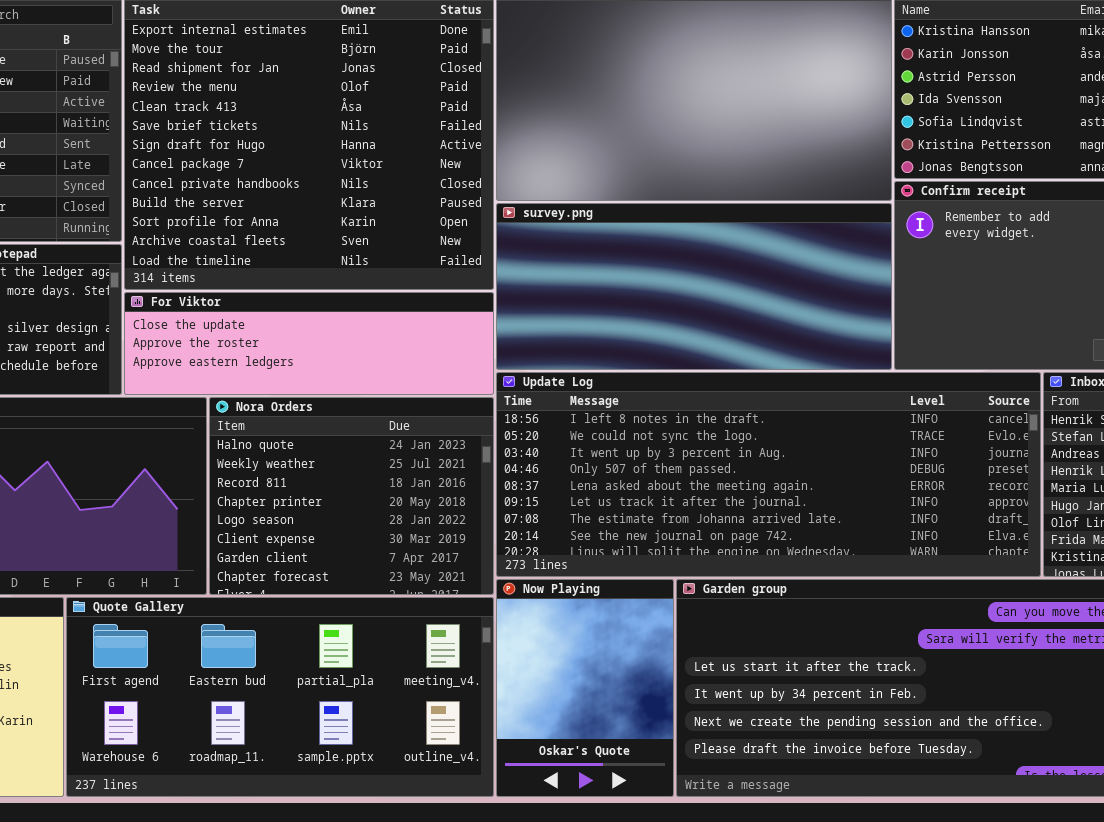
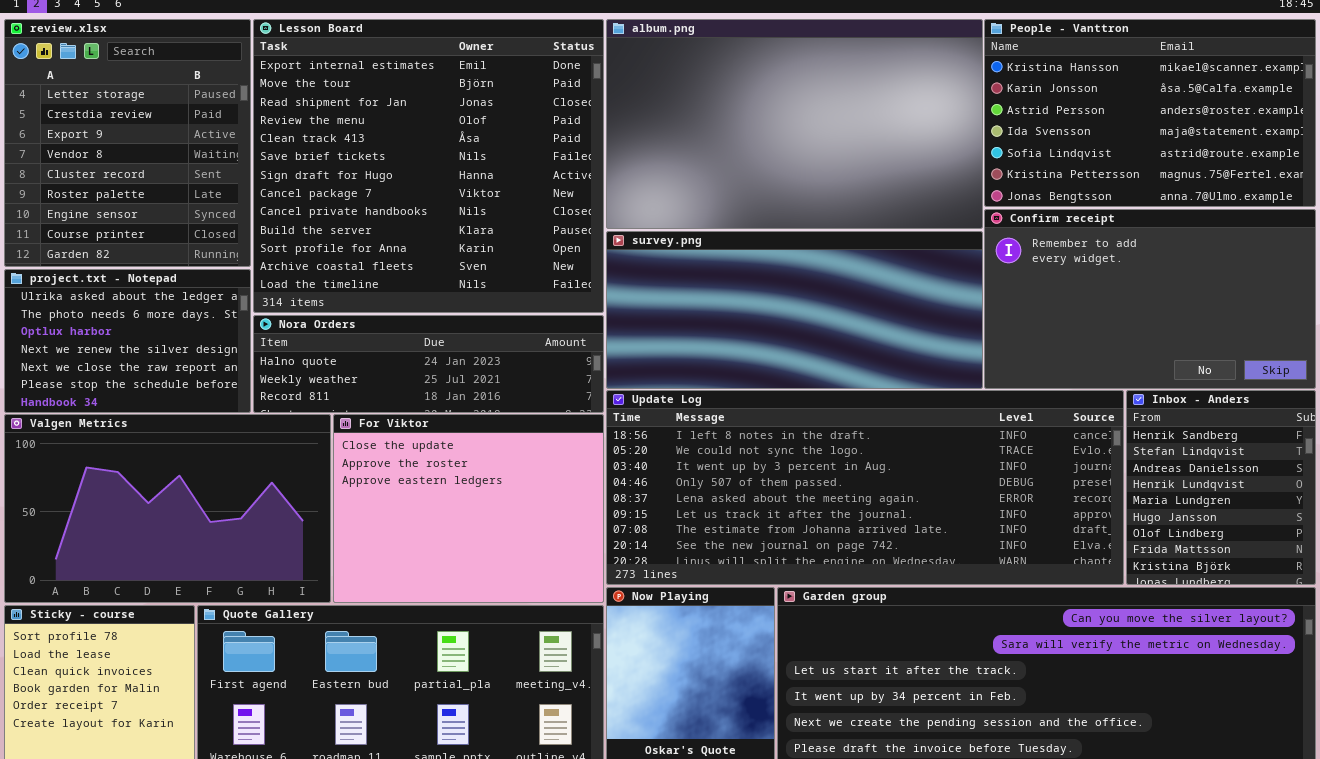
For Viktor: [124,292,494,395] -> [333,414,604,603], moved, resized
Nora Orders: [209,397,494,595] -> [253,315,604,413], moved, resized

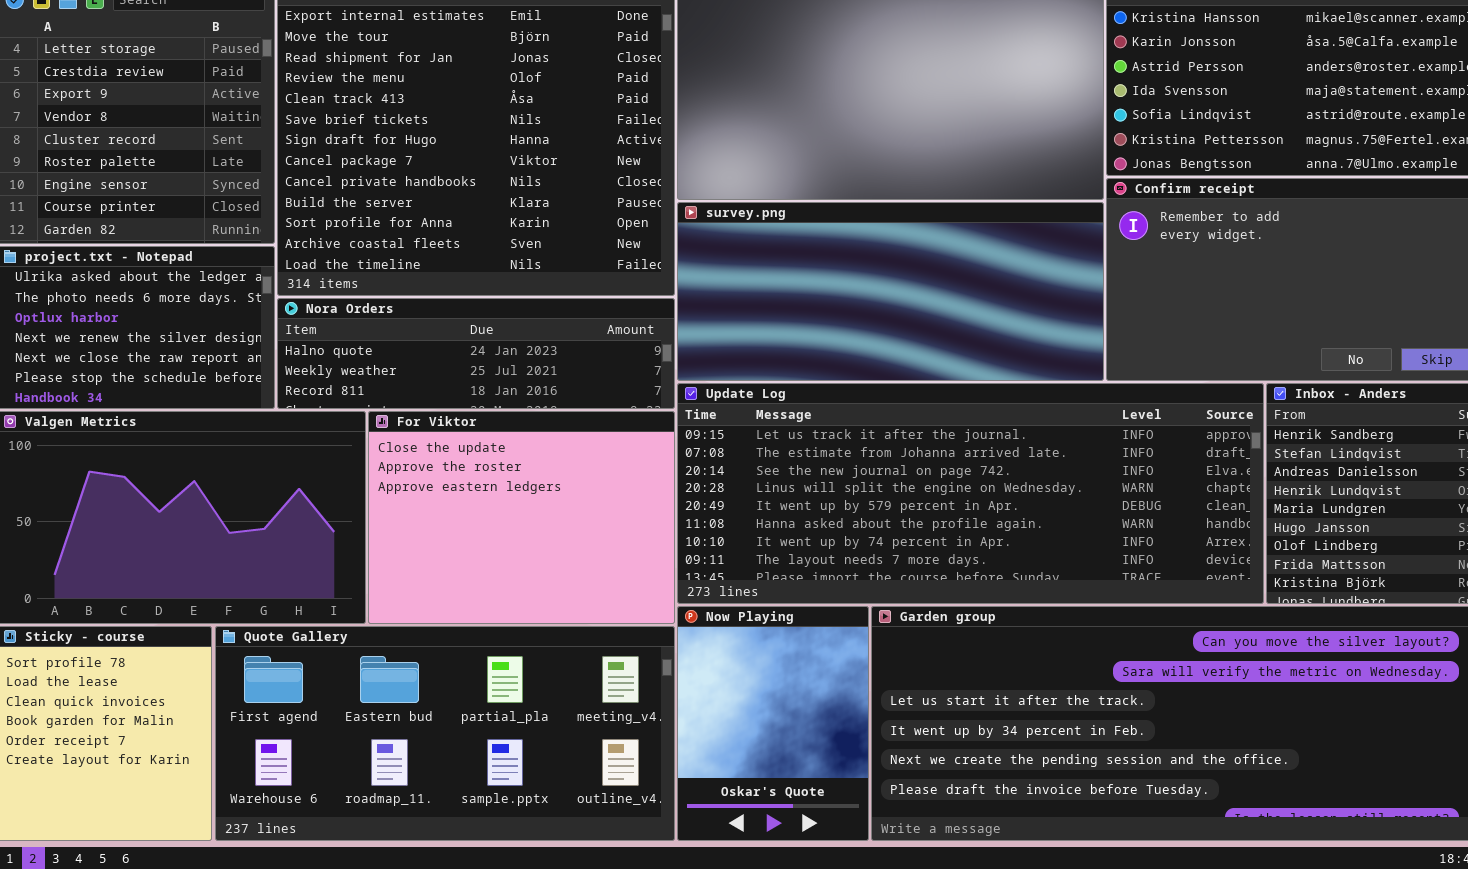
Update Log: [606,390,1124,585] -> [677,383,1264,604], scrolled down 5 rows

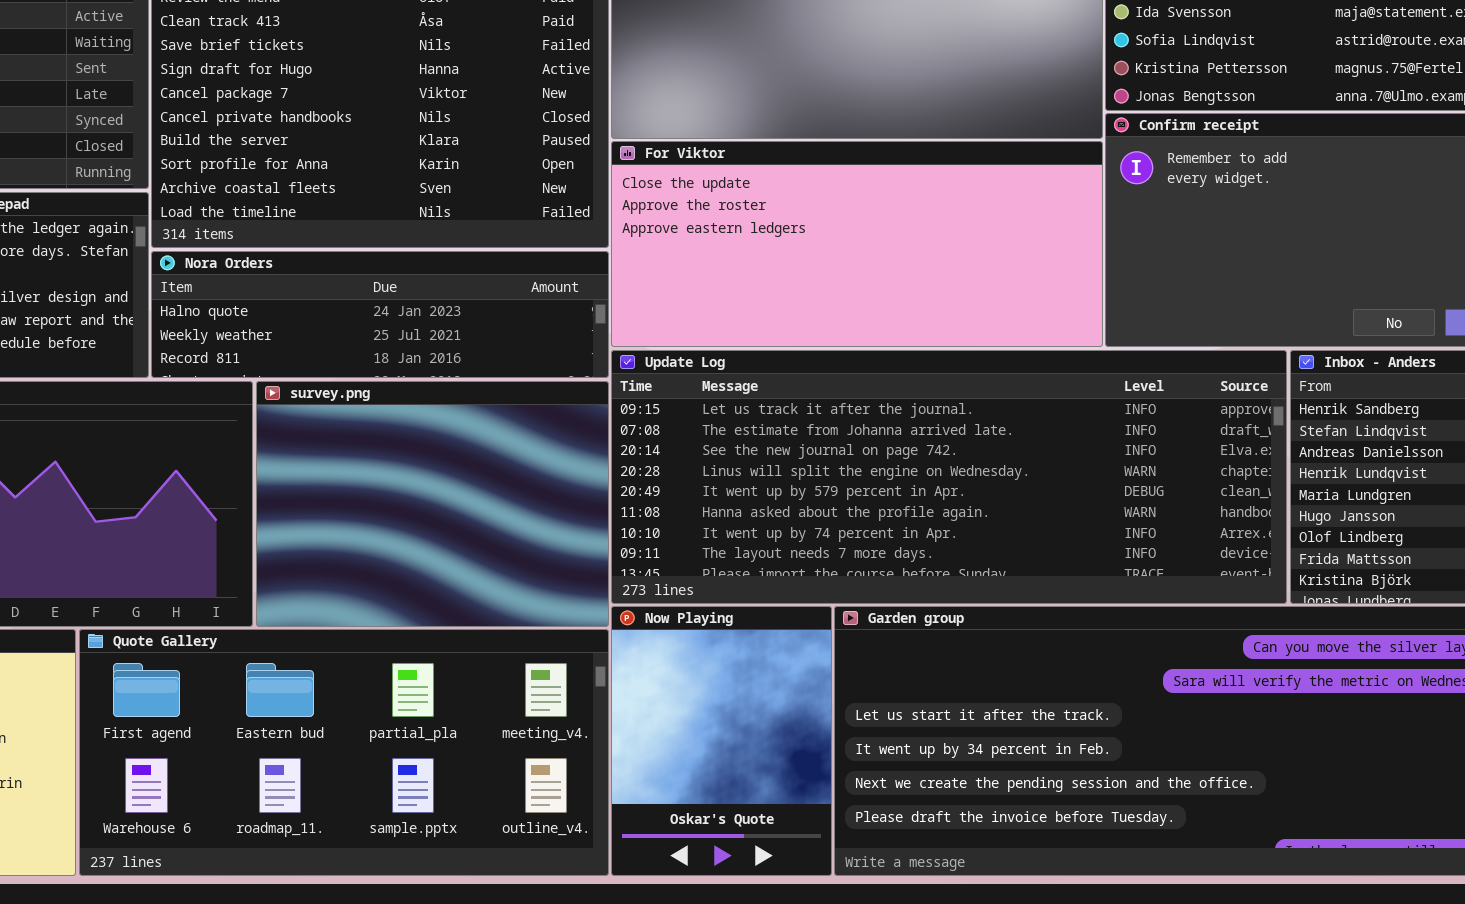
survey.png: [677,202,1104,381] -> [256,381,609,627], moved, resized
For Viktor: [368,411,675,624] -> [611,141,1103,347], moved, resized

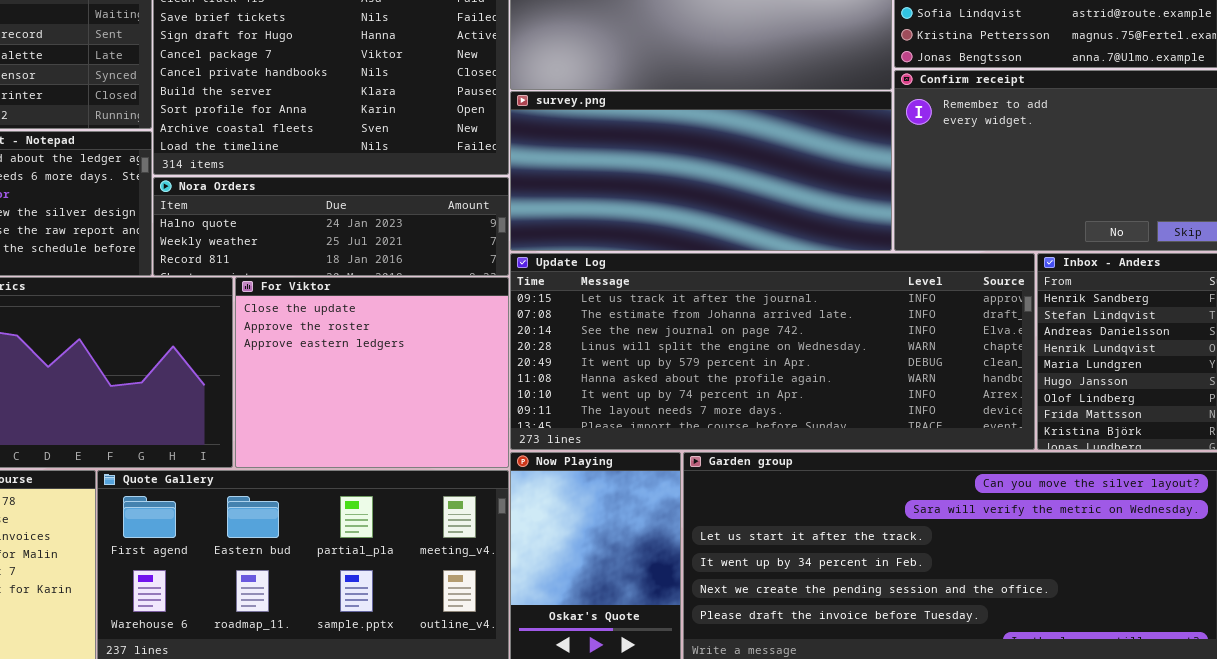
For Viktor: [611,141,1103,347] -> [235,277,509,468], moved, resized
survey.png: [256,381,609,627] -> [510,91,892,251], moved, resized

